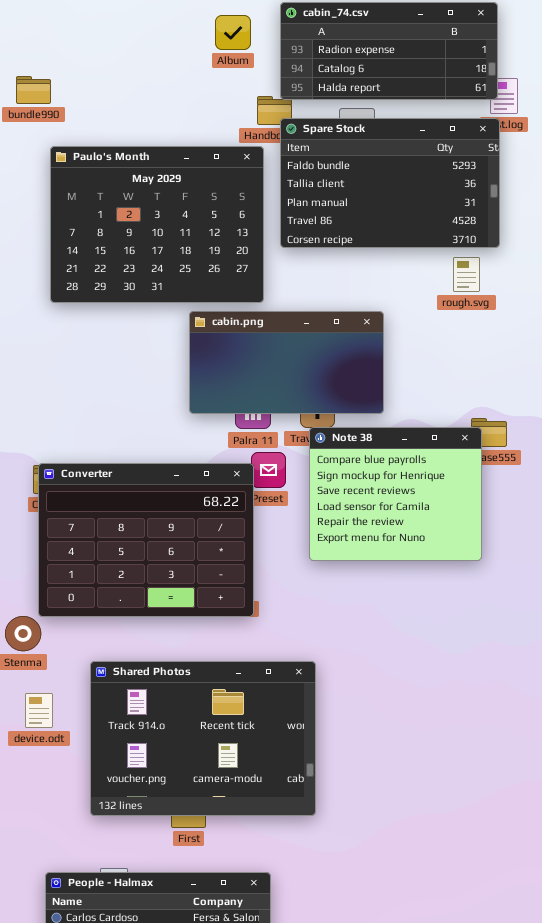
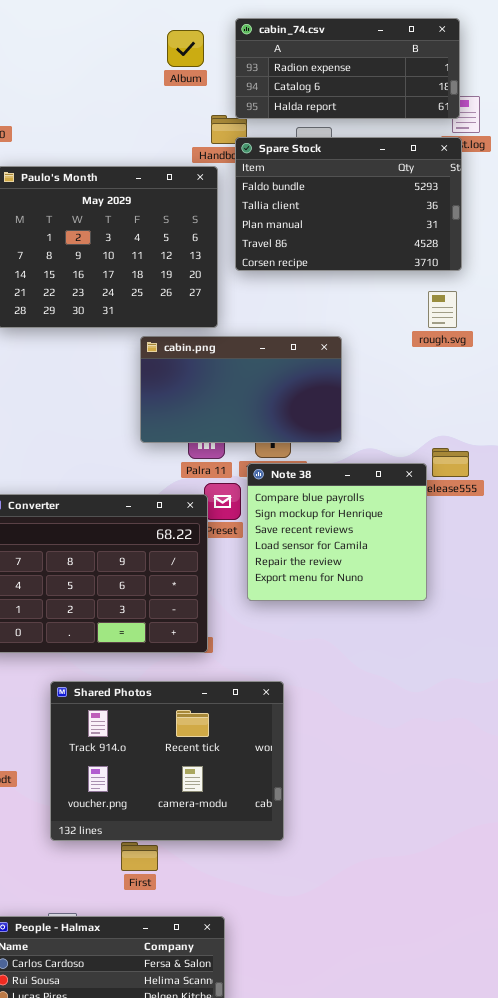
rough.svg: [453,257,480,292] -> [428,291,457,328], moved
Note 38: [309,427,482,561] -> [247,463,427,601], moved
Shared Photos: [90,661,316,816] -> [50,681,284,841], moved

